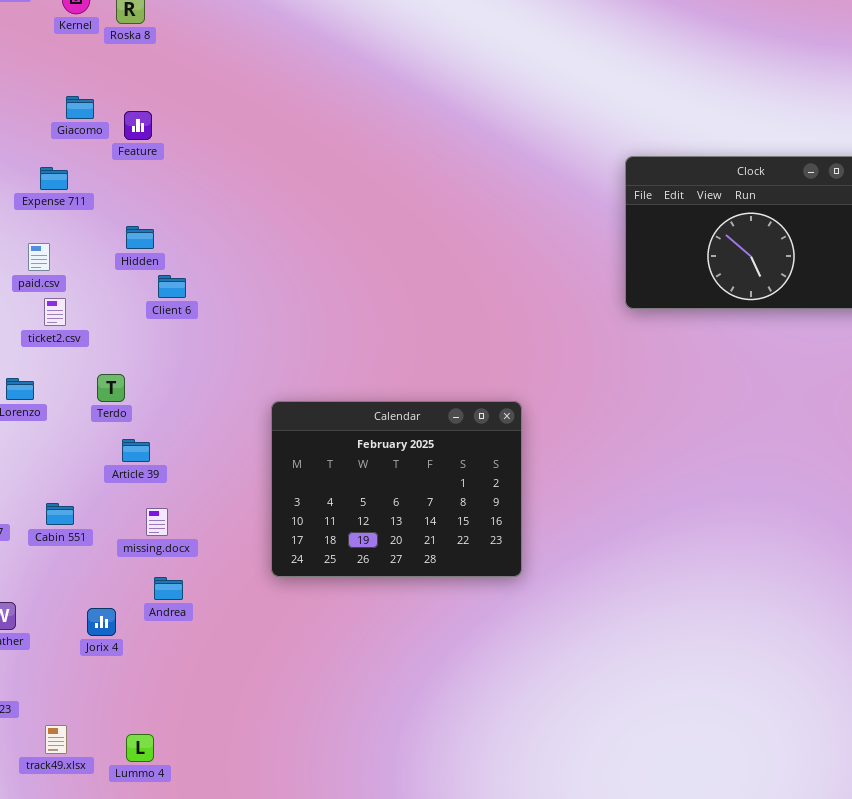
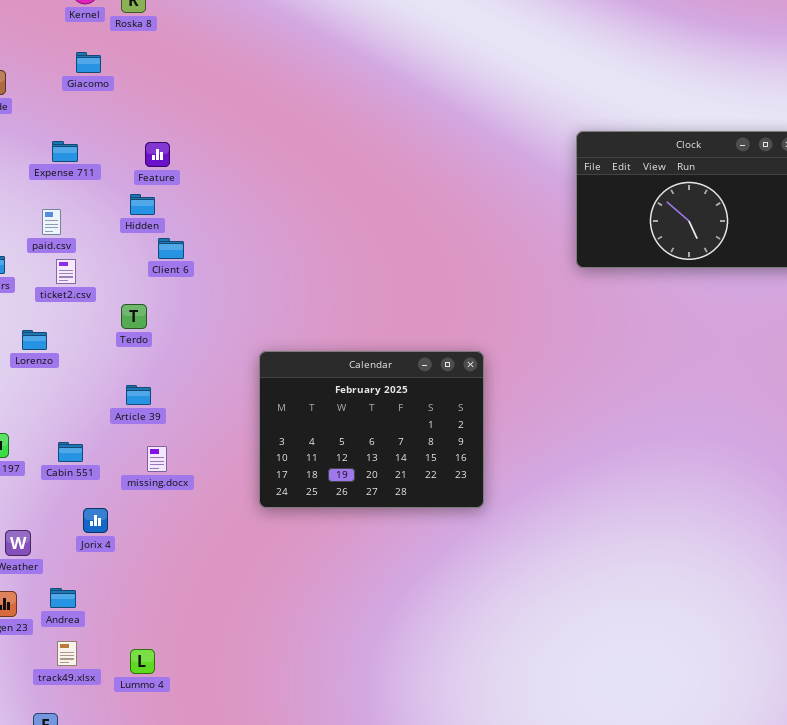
Giacomo: [66,96,94,119] -> [76,52,101,73], moved
Feature: [124,111,152,140] -> [145,142,170,167], moved
Terdo: [97,374,125,402] -> [121,304,147,329], moved
Andrea: [154,577,183,600] -> [50,588,76,608], moved
Jorix 4: [87,608,116,636] -> [83,508,108,533], moved

